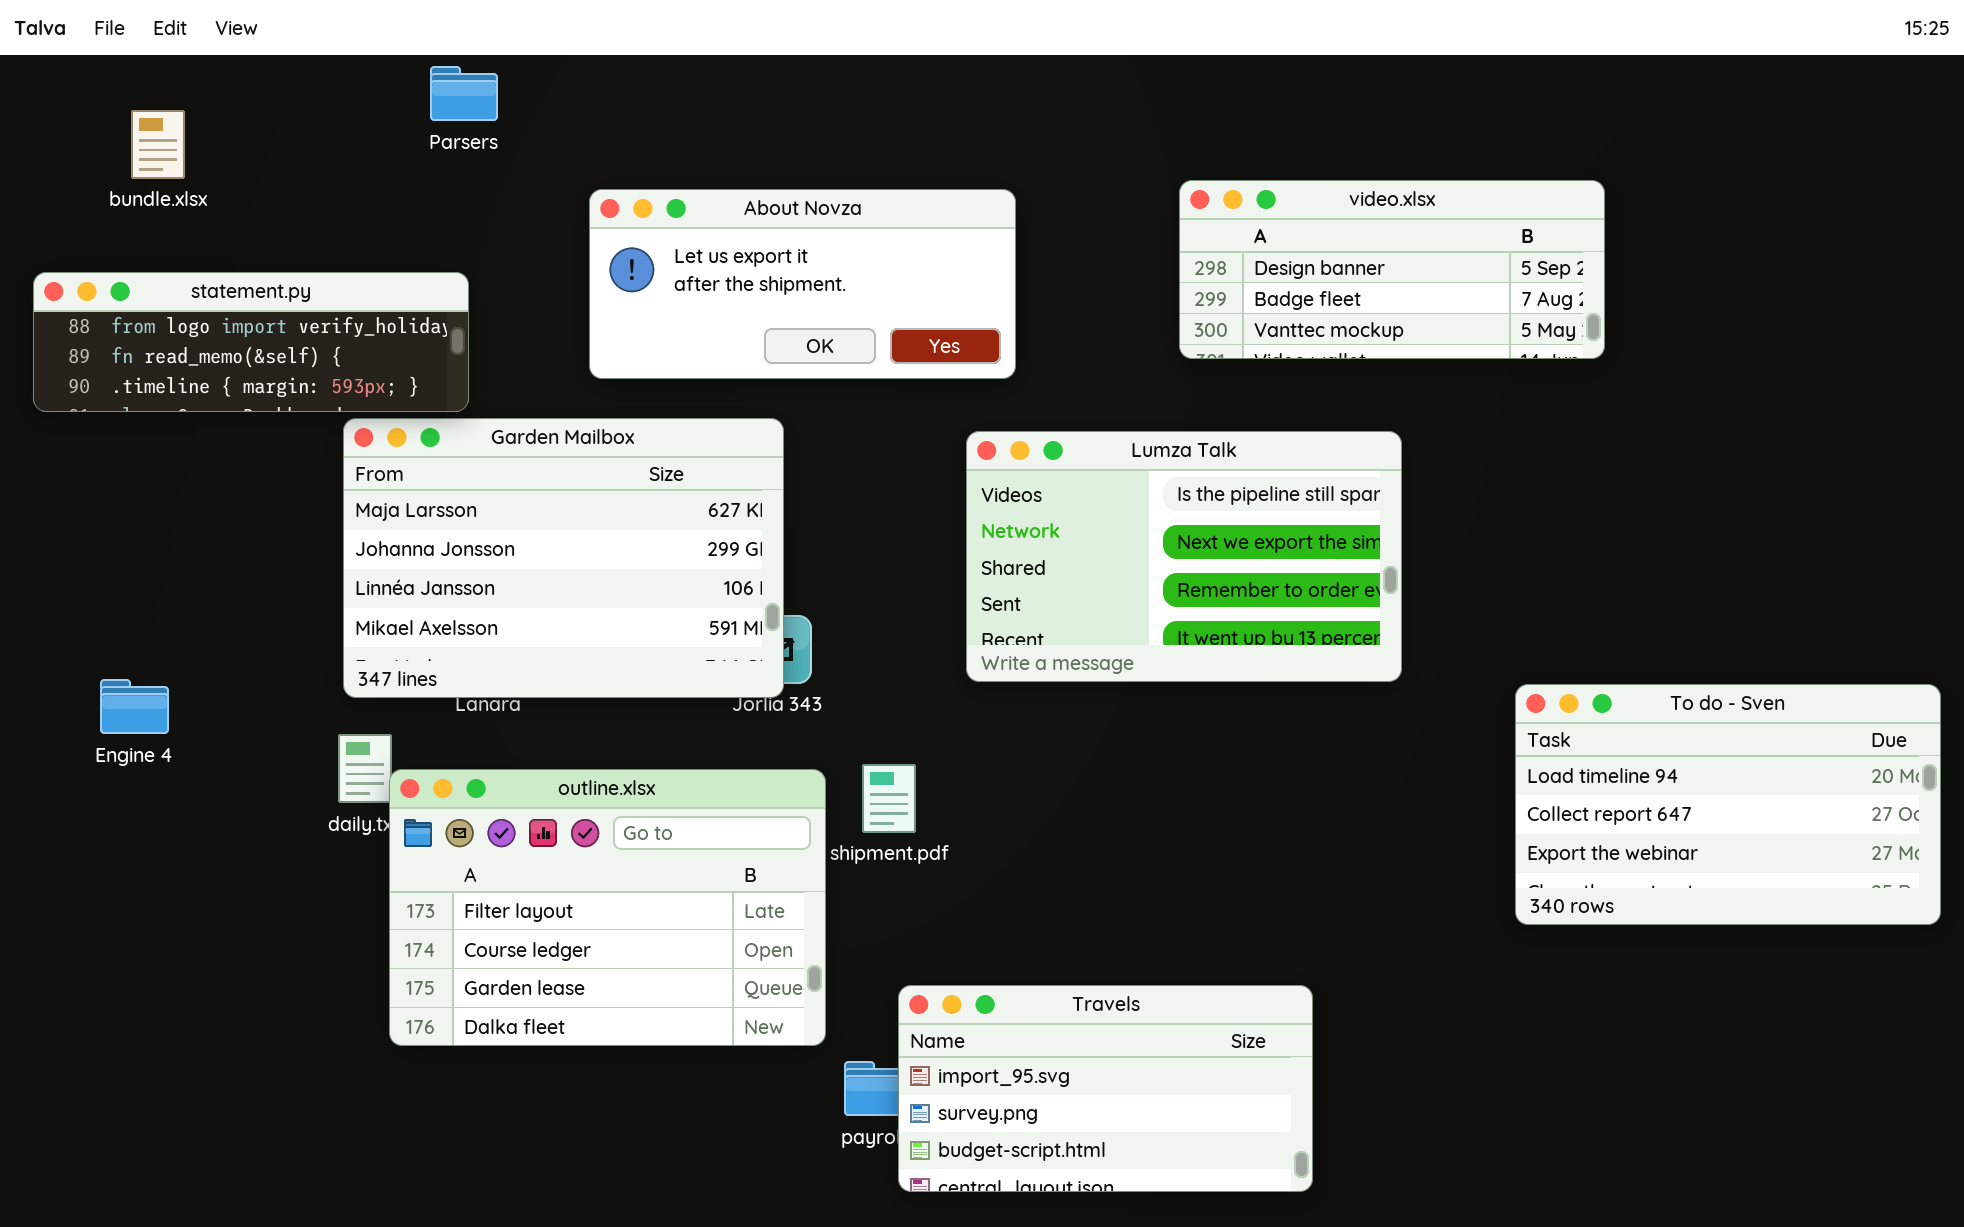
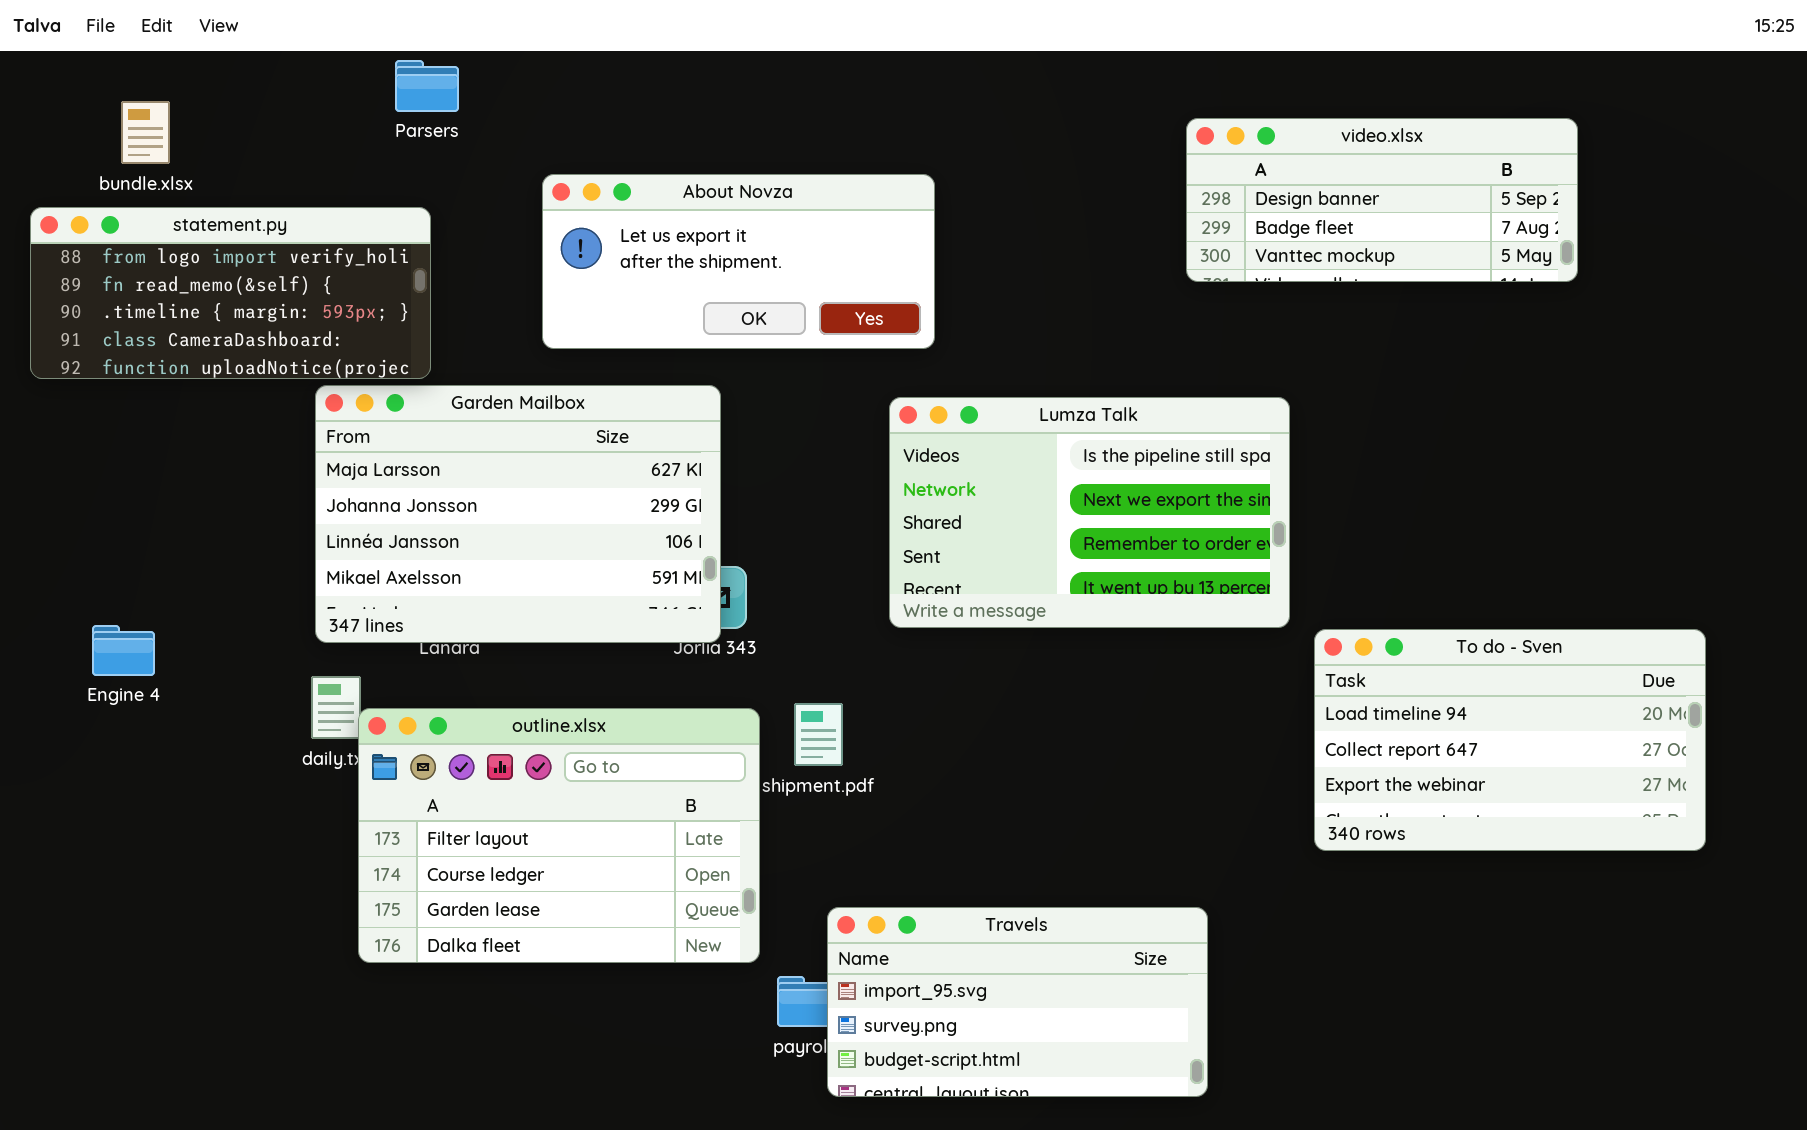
video.xlsx: [1179,180,1605,359] -> [1186,118,1578,282], moved
statement.py: [33,272,469,412] -> [30,207,431,379], resized
To do - Sven: [1515,684,1941,925] -> [1314,629,1706,851], moved

